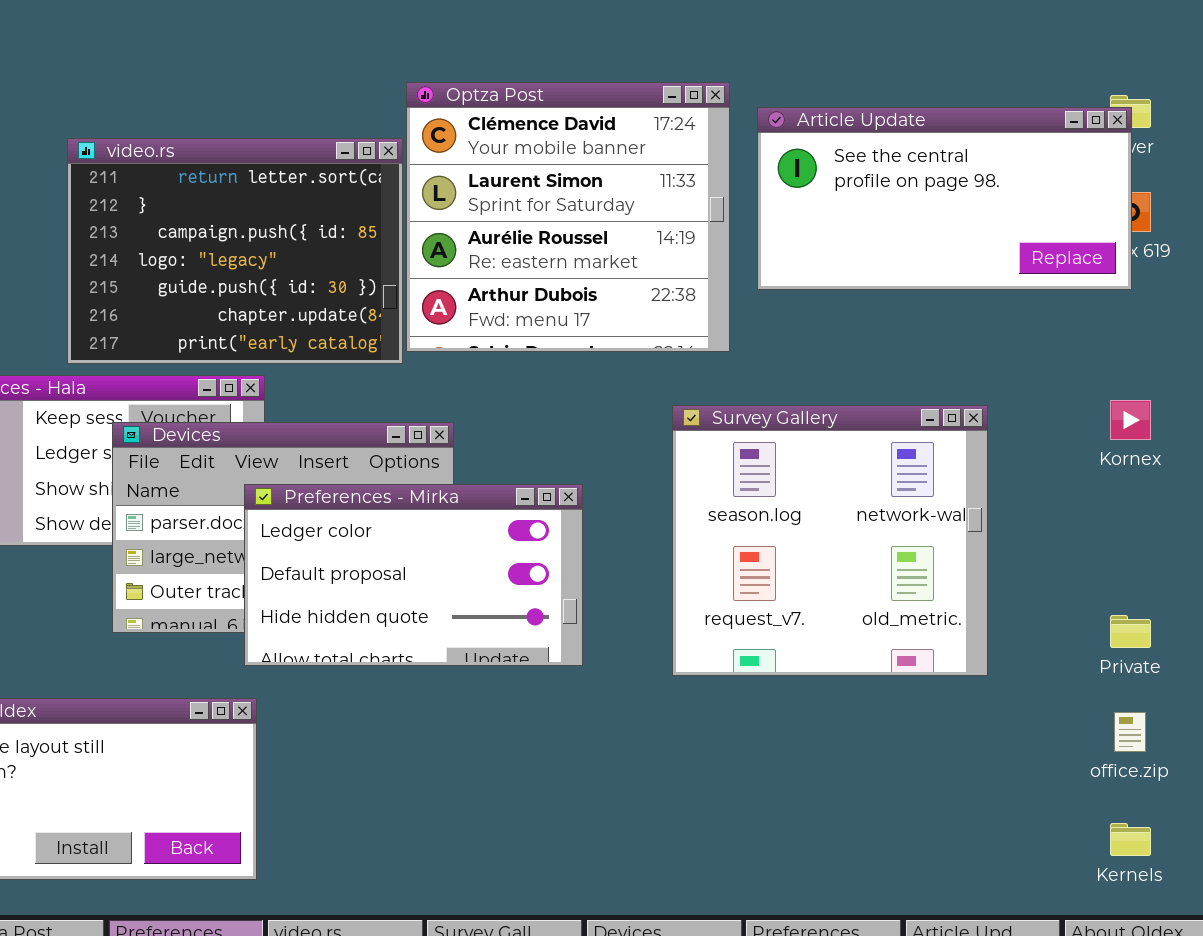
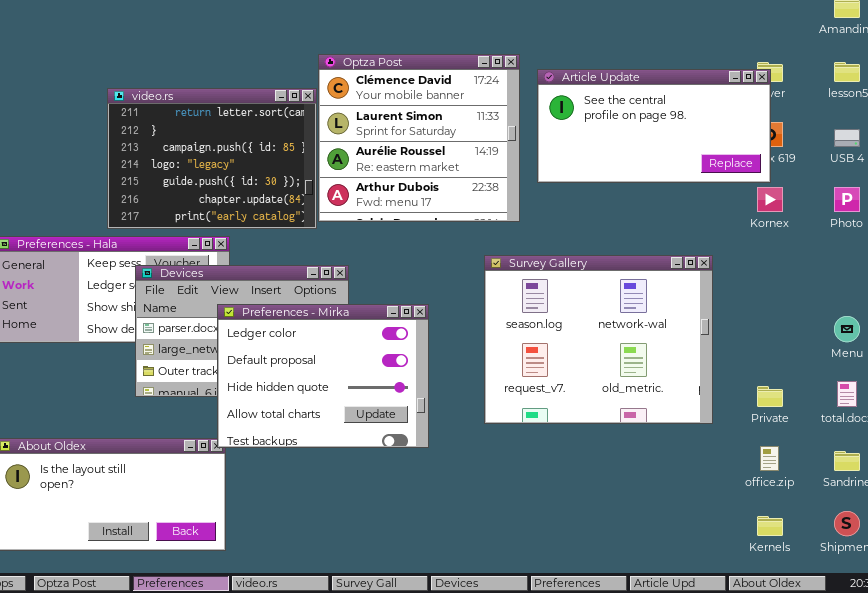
Kornex: [1110,400,1151,440] -> [757,187,783,212], moved
Survey Gallery: [672,405,988,676] -> [484,255,713,424], resized
Preferences - Mirka: [244,484,583,666] -> [217,304,429,448], resized

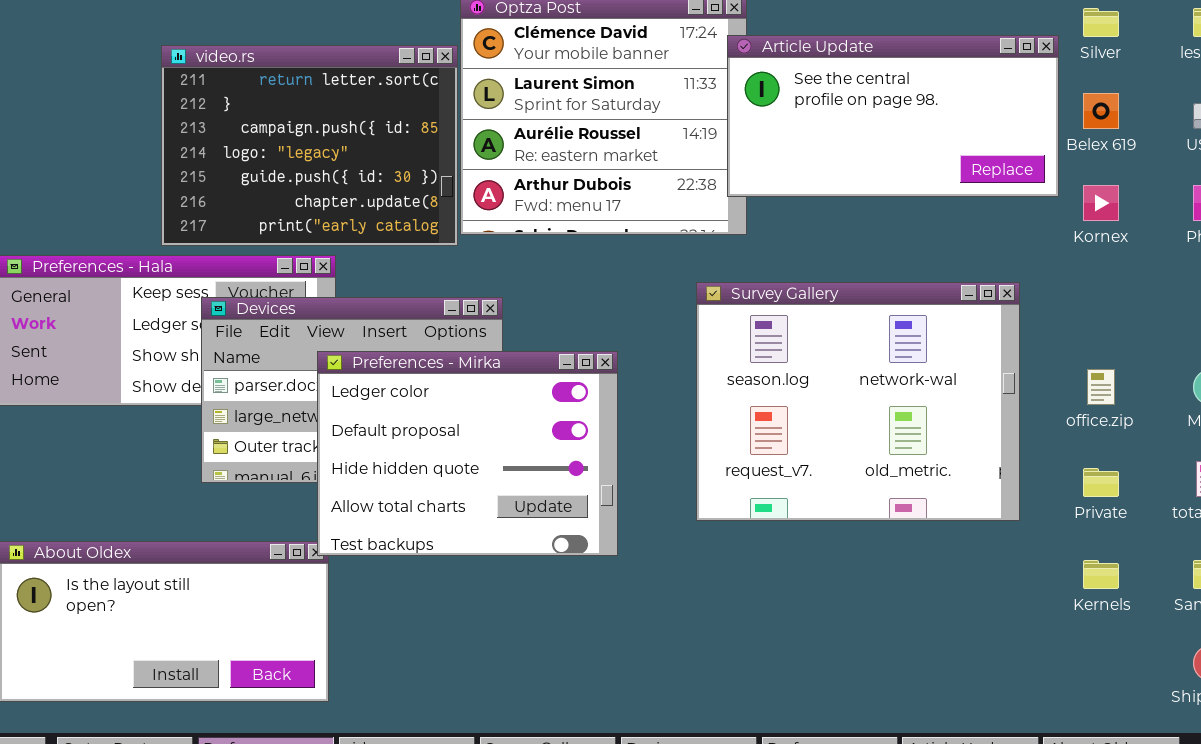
Article Update: [537,69,771,183] -> [727,35,1059,197], moved
office.zip: [760,446,779,471] -> [1087,369,1115,405], moved
Kernels: [757,516,783,536] -> [1083,560,1119,589], moved

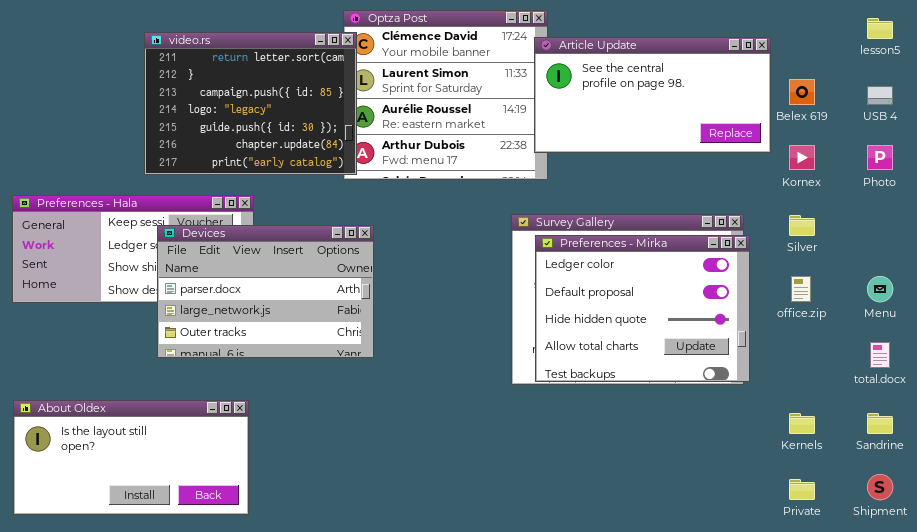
Silver: [1083,8,1119,37] -> [789,215,815,236], moved
video.rs: [161,45,458,246] -> [144,32,357,175], moved
Preferences - Mirka: [317,351,618,556] -> [535,235,750,382], moved
Private: [1083,468,1119,497] -> [789,479,815,500], moved

